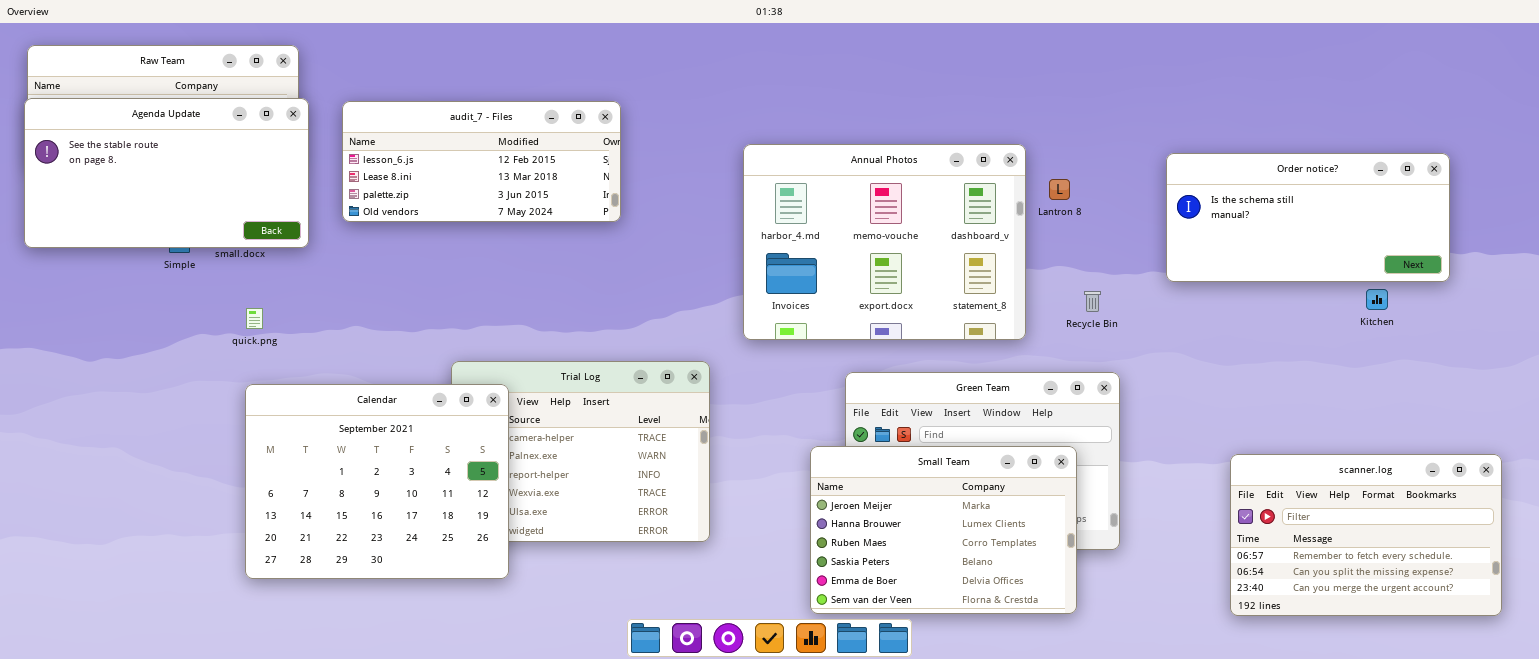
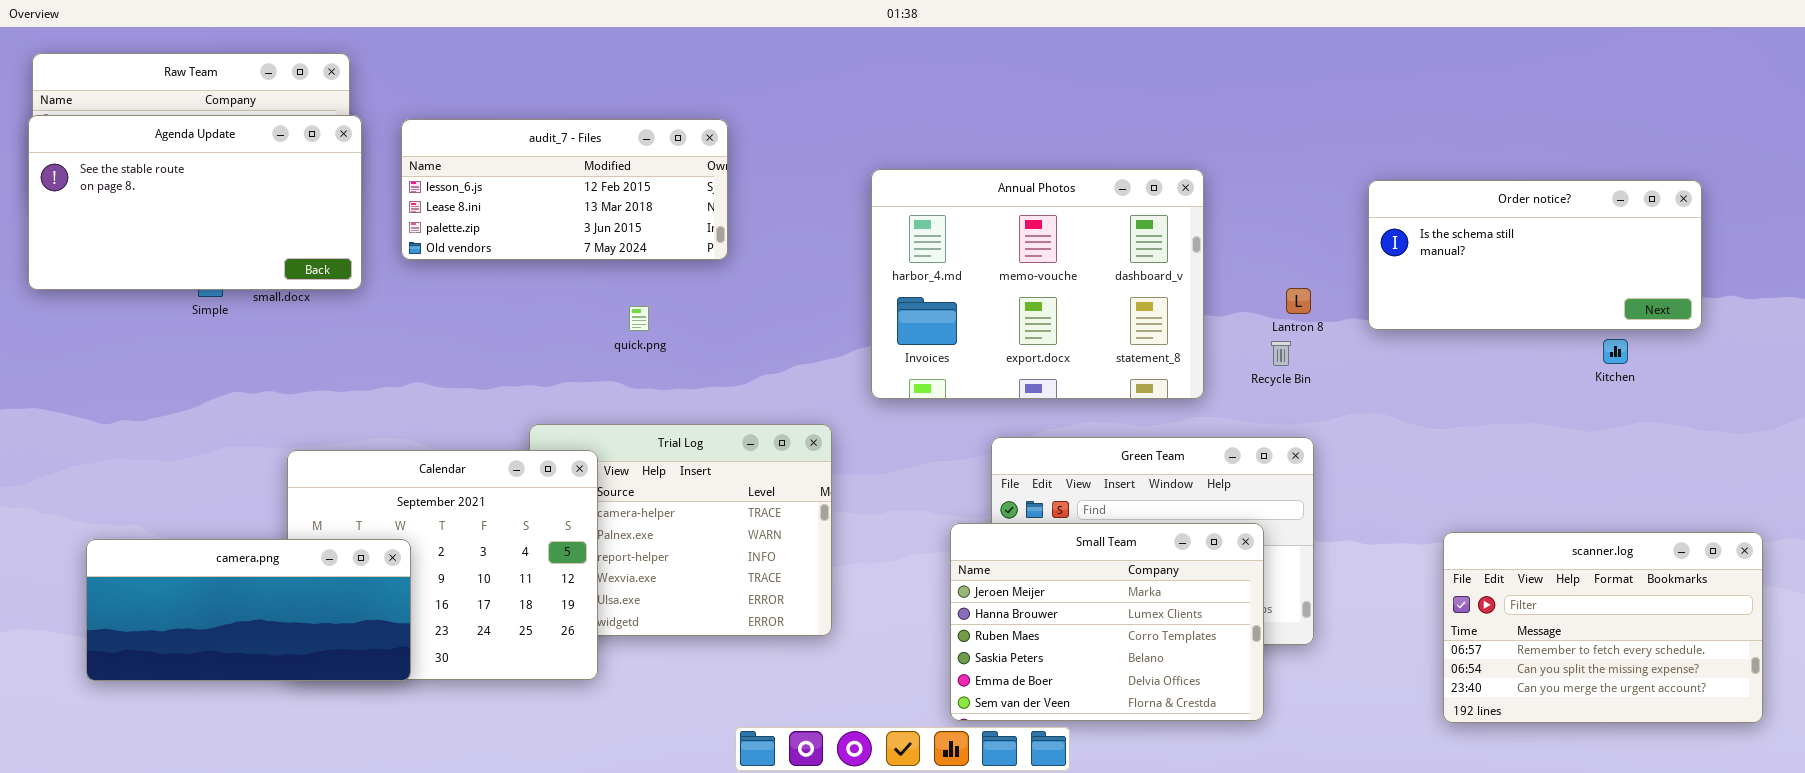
Lantron 8: [1049,179,1070,200] -> [1286,288,1311,314], moved
quick.png: [246,308,263,329] -> [629,306,649,331], moved
camera.png: none -> [86,539,411,681], opened

